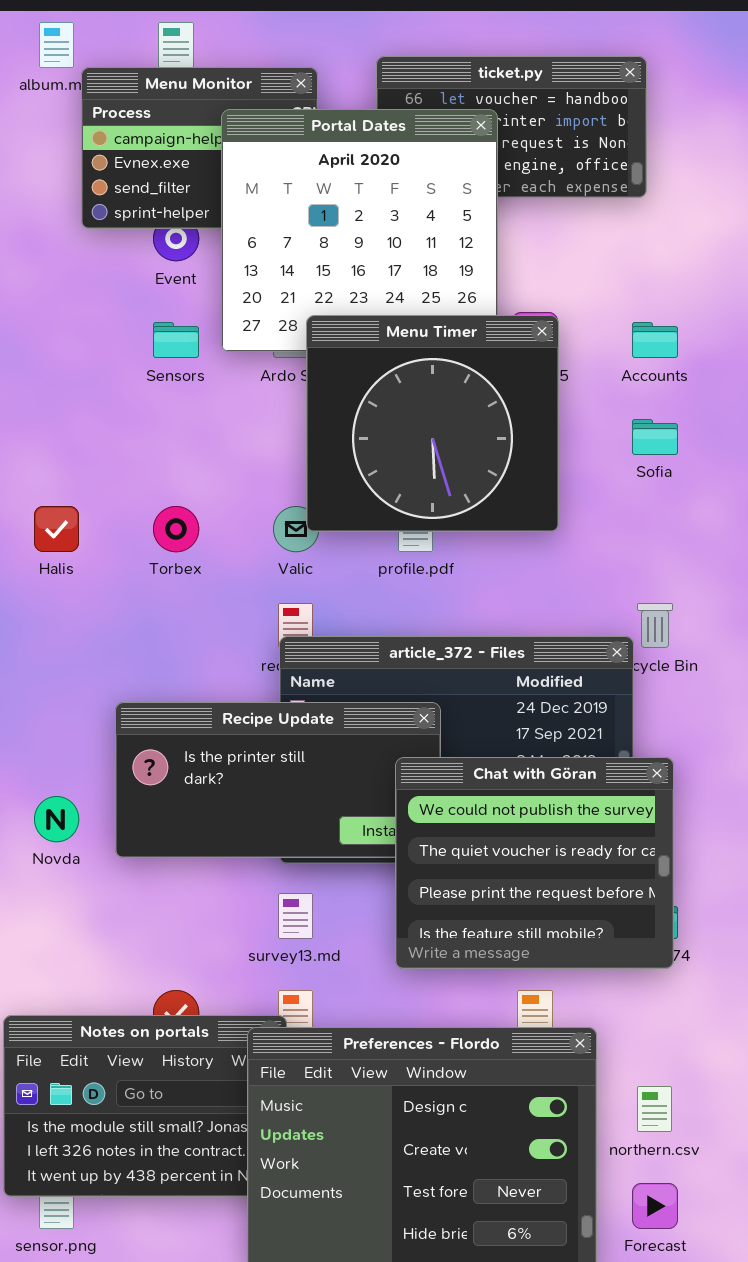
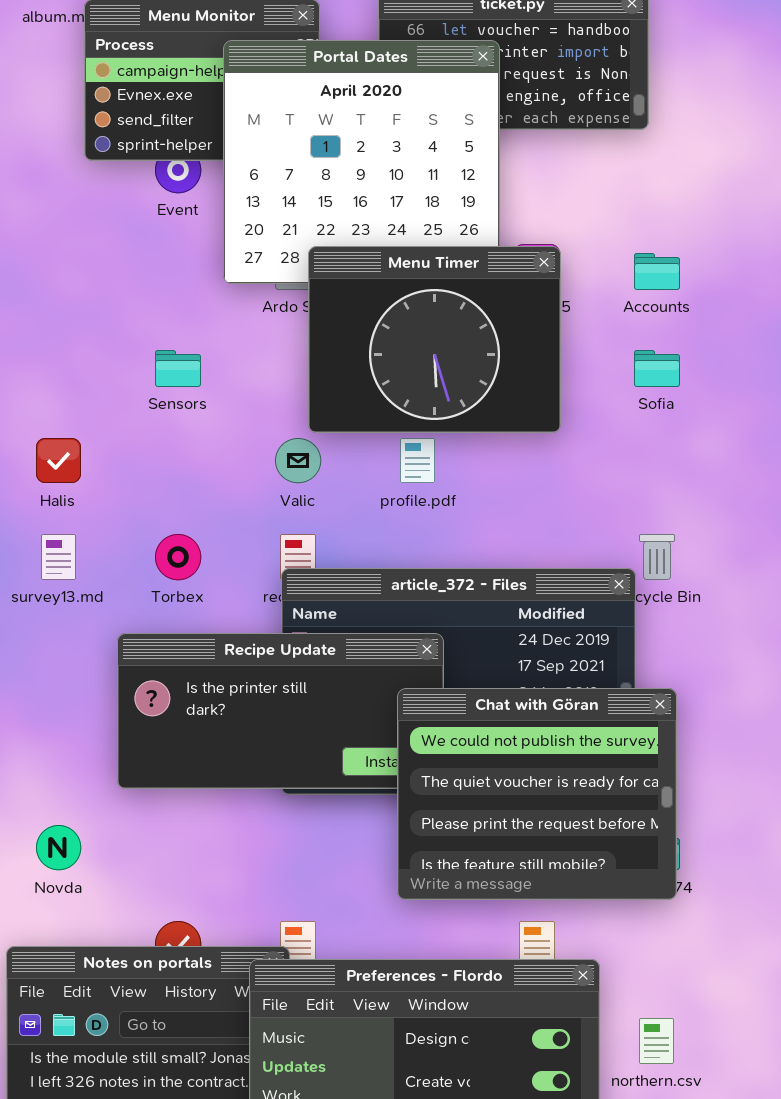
Menu Timer: [306,315,559,532] -> [308,246,561,433], resized
Sensors: [153,322,199,358] -> [155,350,201,387], moved
Torbex: [153,506,199,552] -> [155,534,201,580], moved
Novda: [34,796,79,842] -> [36,825,81,870], moved
survey13.md: [278,893,313,939] -> [41,534,76,580], moved

